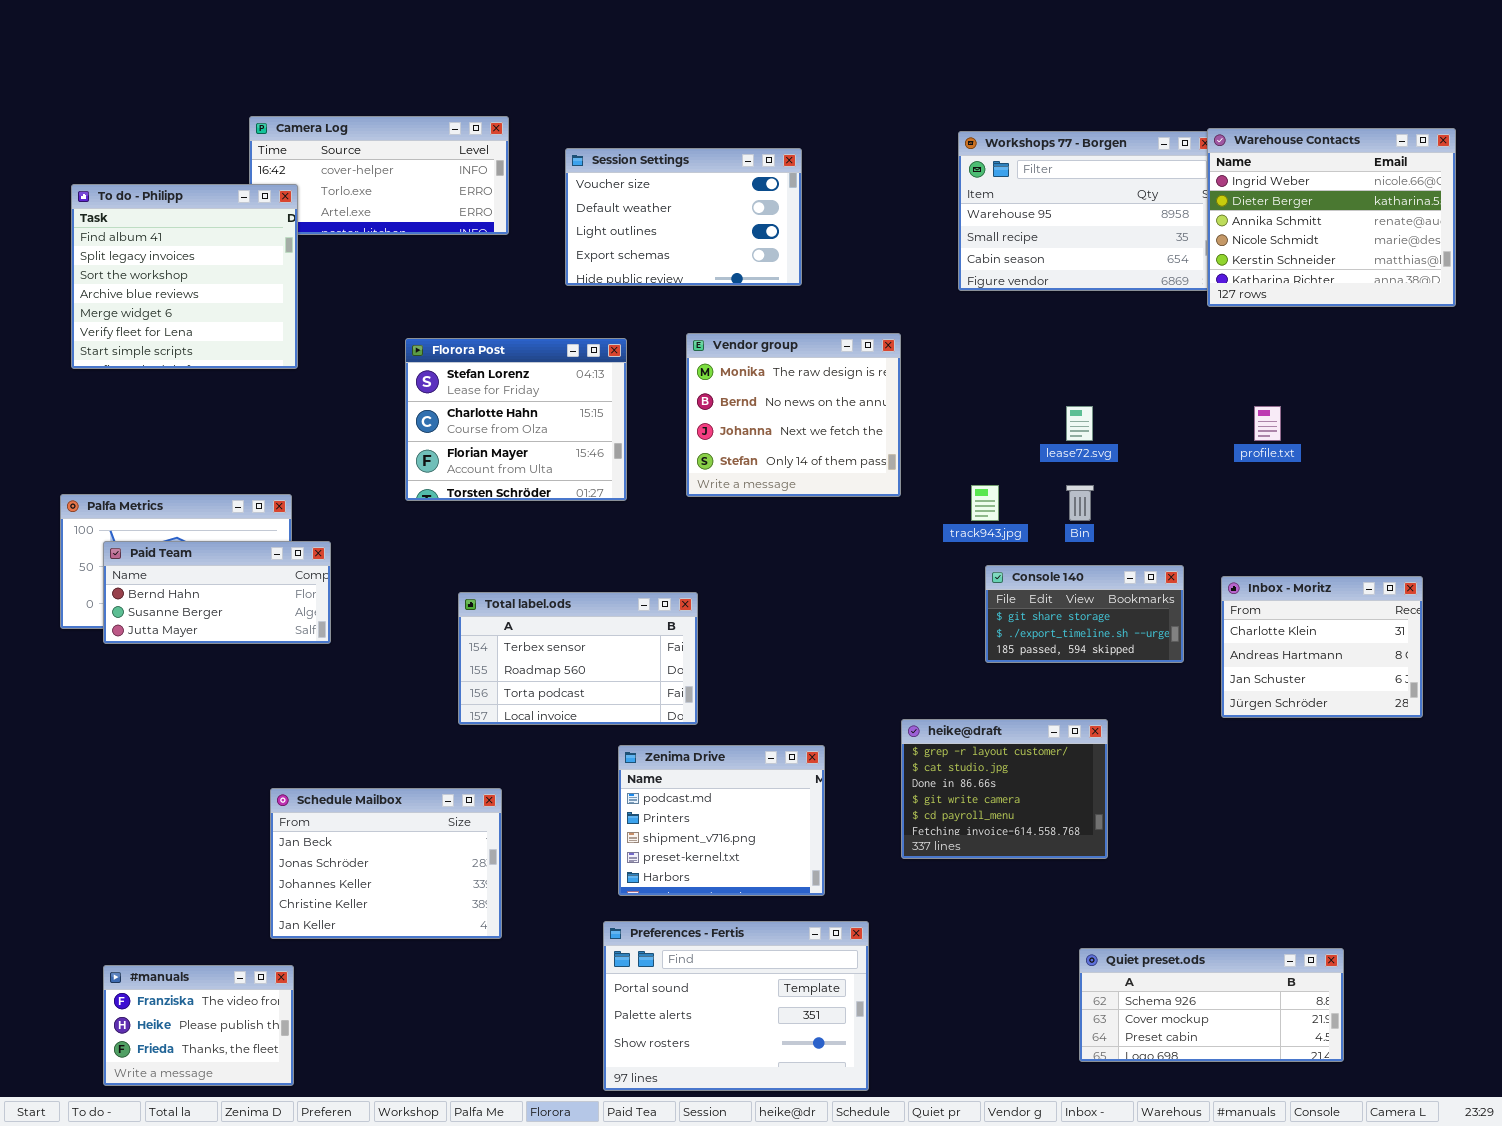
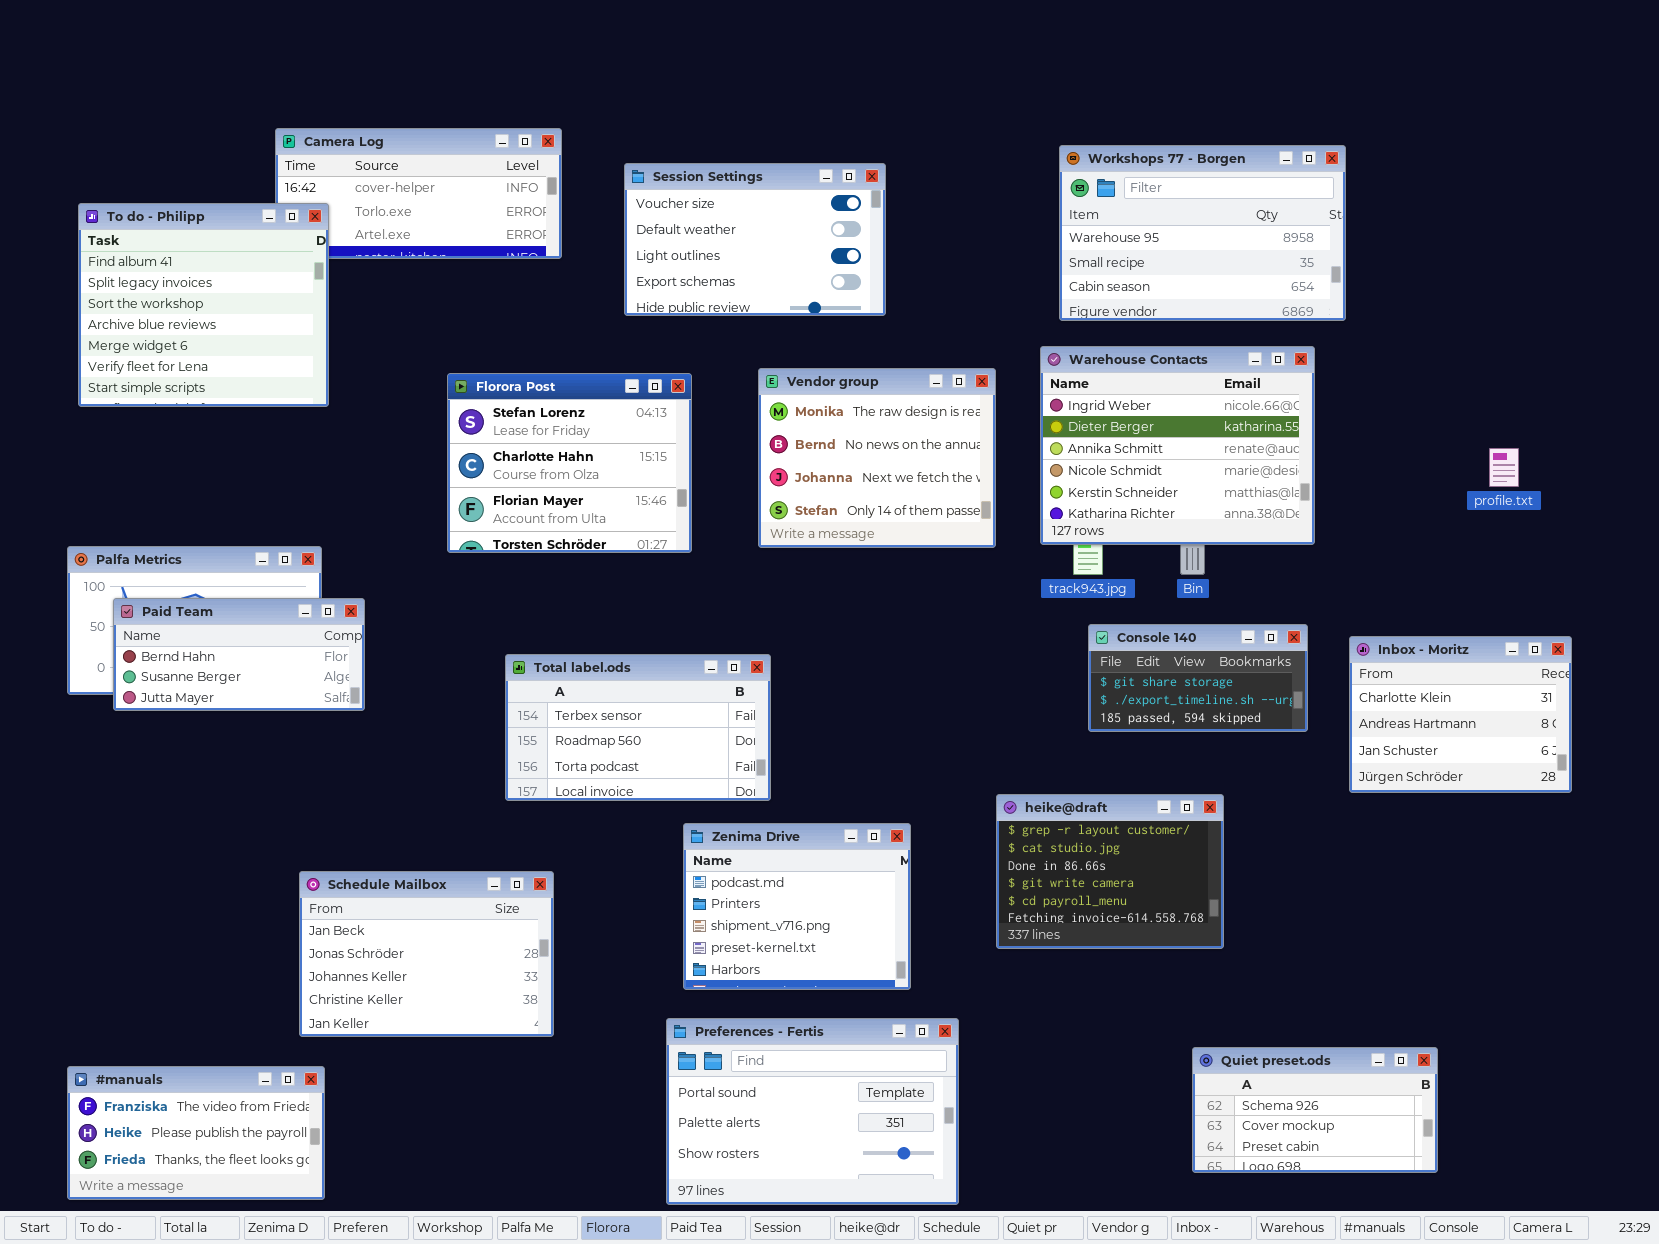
Warehouse Contacts: [1207,128,1456,307] -> [1040,346,1315,545], moved
profile.txt: [1254,406,1281,441] -> [1489,448,1519,487], moved
Quiet preset.ods: [1079,948,1344,1062] -> [1192,1047,1438,1173], resized
#manuals: [103,965,294,1086] -> [67,1066,325,1200], resized

